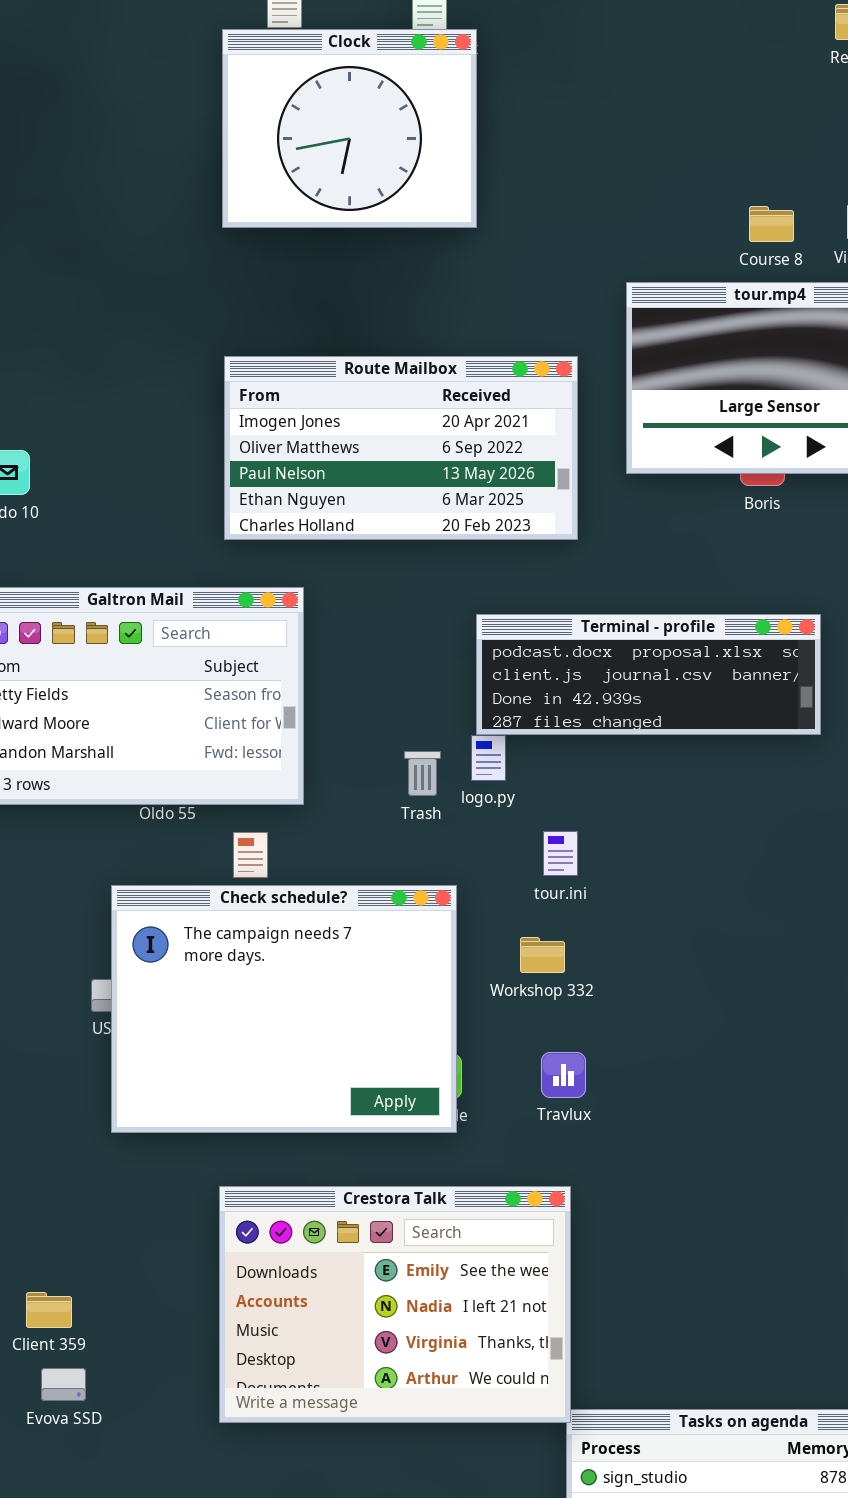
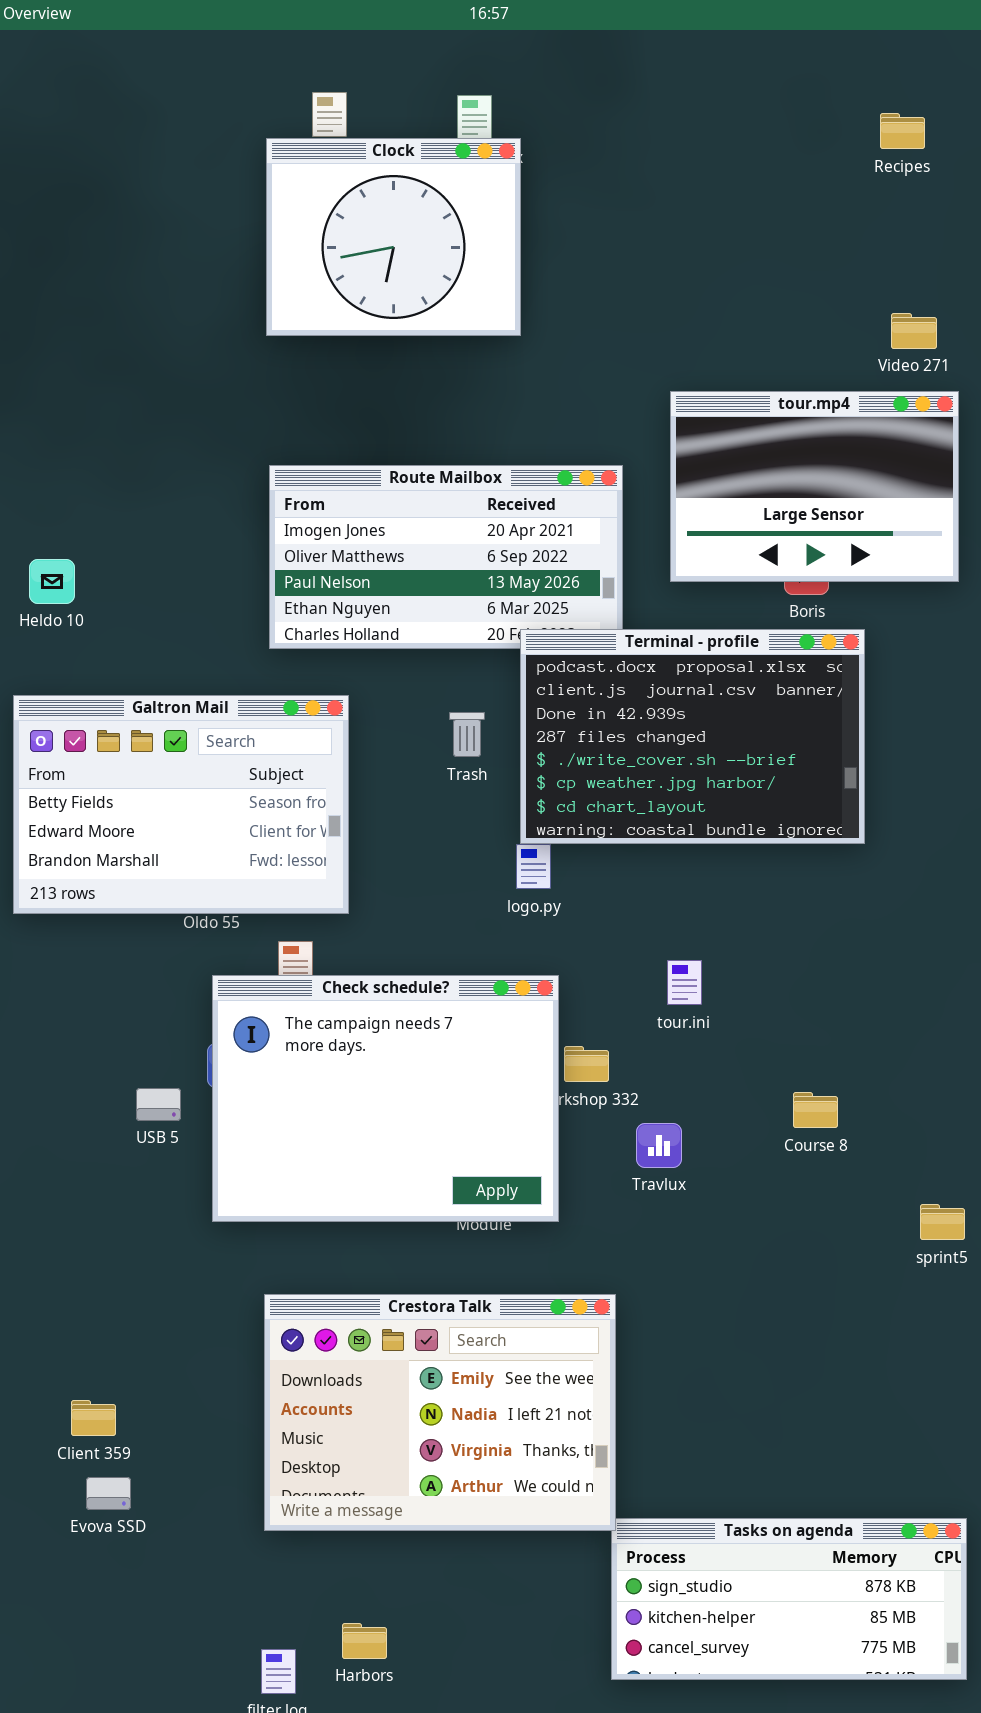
Course 8: [749,206,794,242] -> [793,1092,838,1128], moved
Terminal - profile: [476,614,821,735] -> [520,629,865,844], resized
Trash: [404,751,441,796] -> [449,712,485,757], moved
tour.ini: [543,831,578,876] -> [667,960,702,1005], moved
Check schedule?: [111,885,457,1133] -> [212,975,559,1222], moved
Travlux: [541,1052,586,1098] -> [636,1123,682,1168], moved

